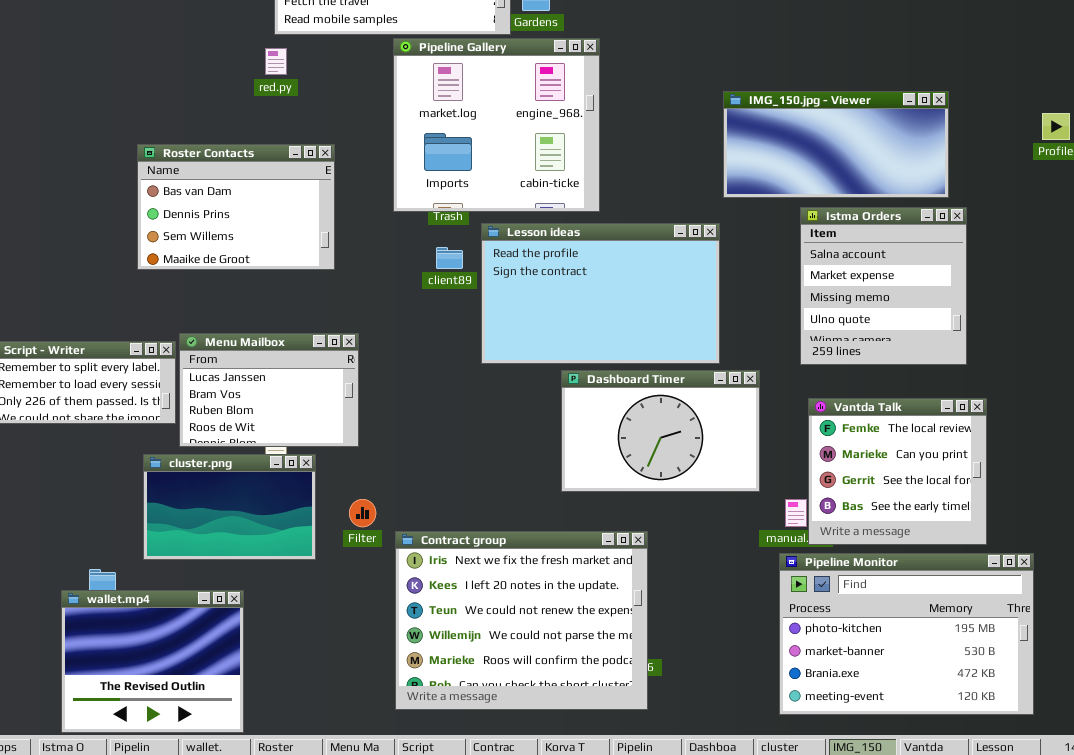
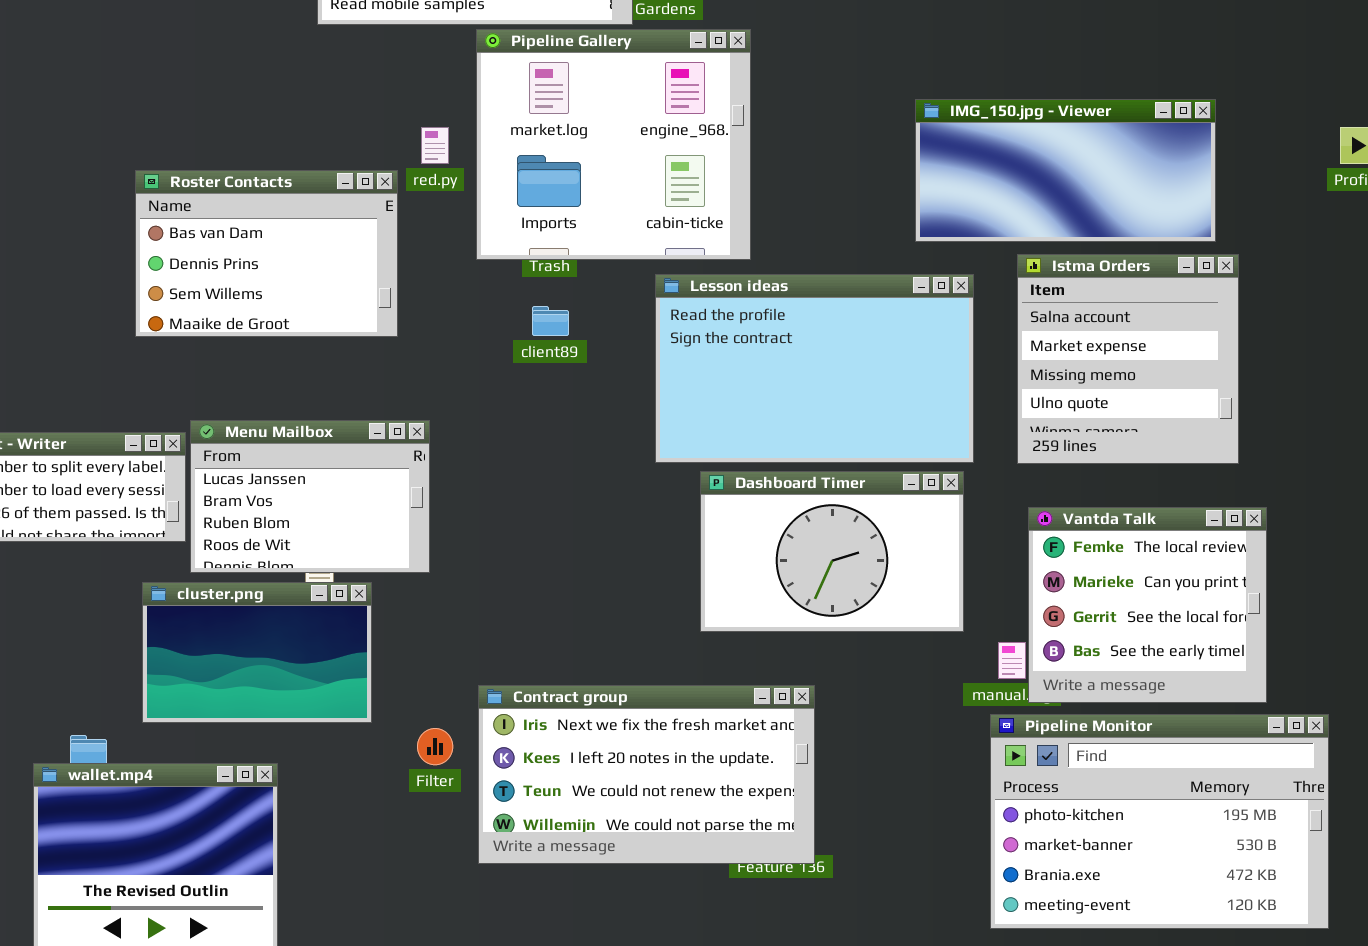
red.py: [265,48,287,75] -> [421,127,449,164], moved
Lesson ideas: [481,223,720,364] -> [655,274,974,463], moved
Filter: [349,499,376,527] -> [417,728,453,765], moved
Contract group: [395,531,648,710] -> [478,685,815,864], resized

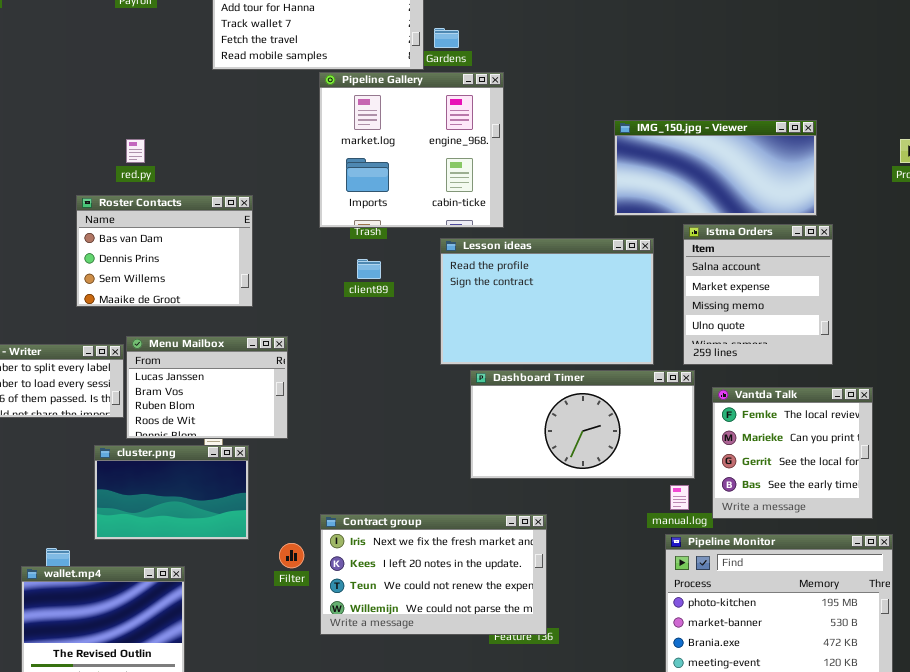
red.py: [421,127,449,164] -> [126,139,145,163], moved
Roster Contacts: [135,170,398,337] -> [76,195,253,307], moved
Dashboard Timer: [700,471,964,632] -> [470,370,695,479], resized
Vantda Talk: [1028,507,1267,703] -> [712,387,873,519], moved

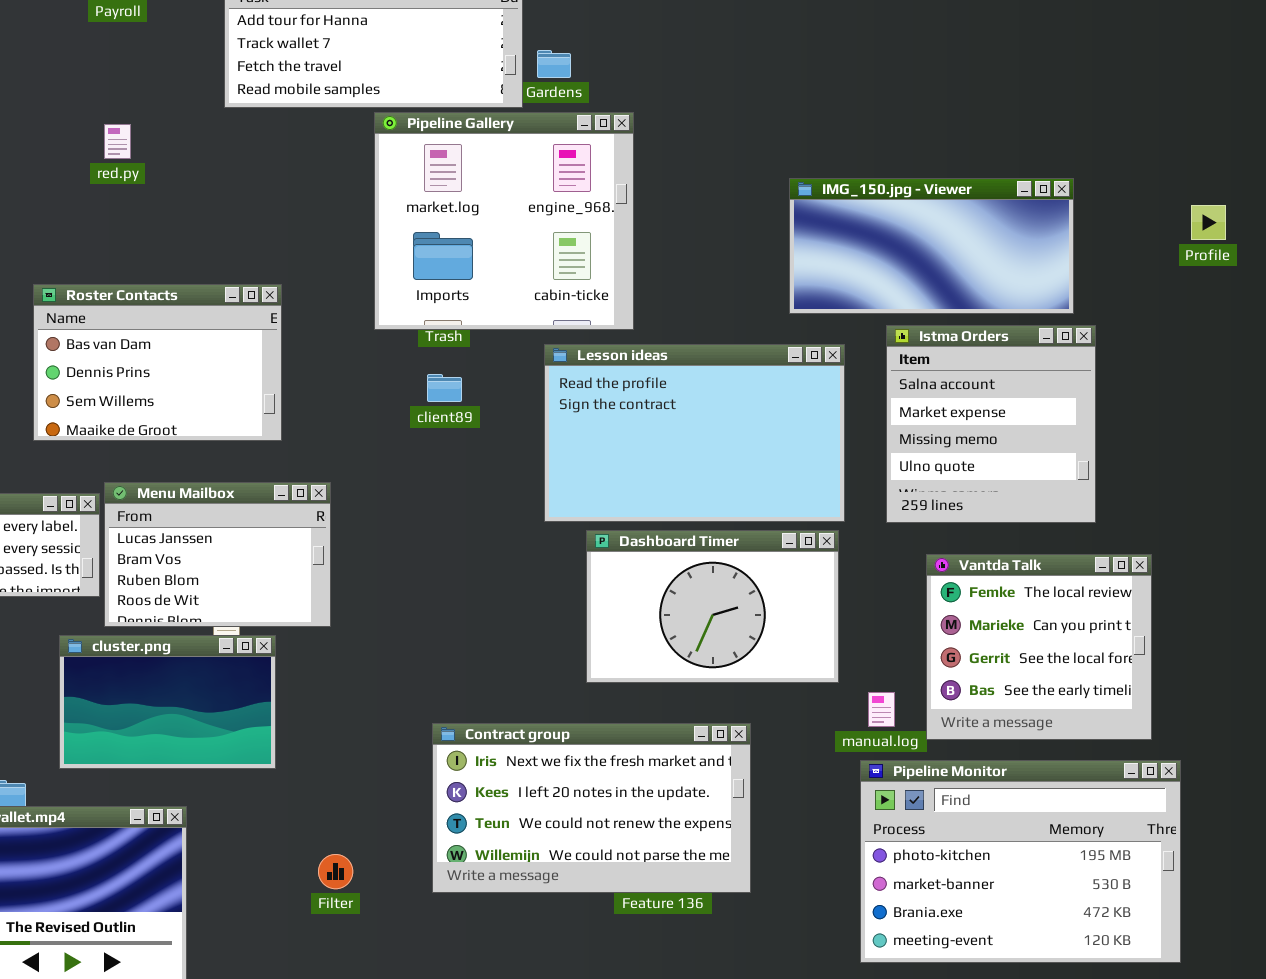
red.py: [126,139,145,163] -> [104,124,131,159], moved
Dashboard Timer: [470,370,695,479] -> [586,530,839,683], resized
Contract group: [320,514,547,635] -> [432,723,751,893], moved
Filter: [279,543,304,568] -> [318,854,353,889], moved

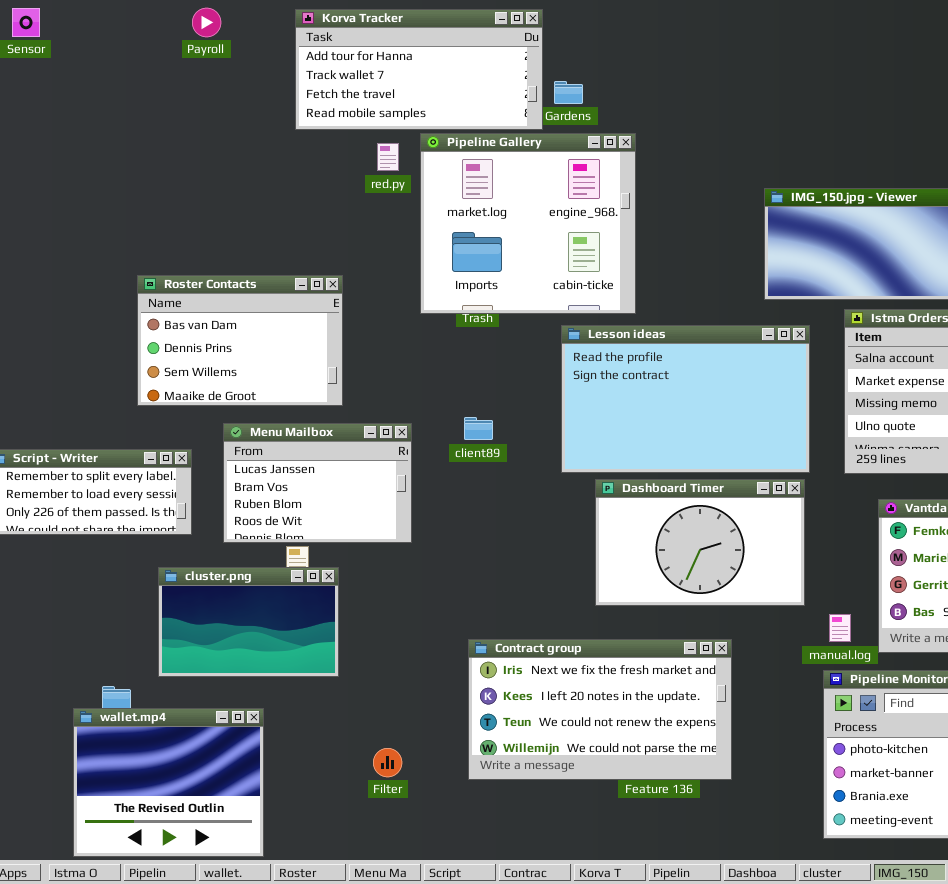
red.py: [104,124,131,159] -> [377,143,399,171], moved
client89: [427,374,462,402] -> [464,417,493,440], moved
Menu Mailbox: [104,482,331,627] -> [223,423,412,543], moved

